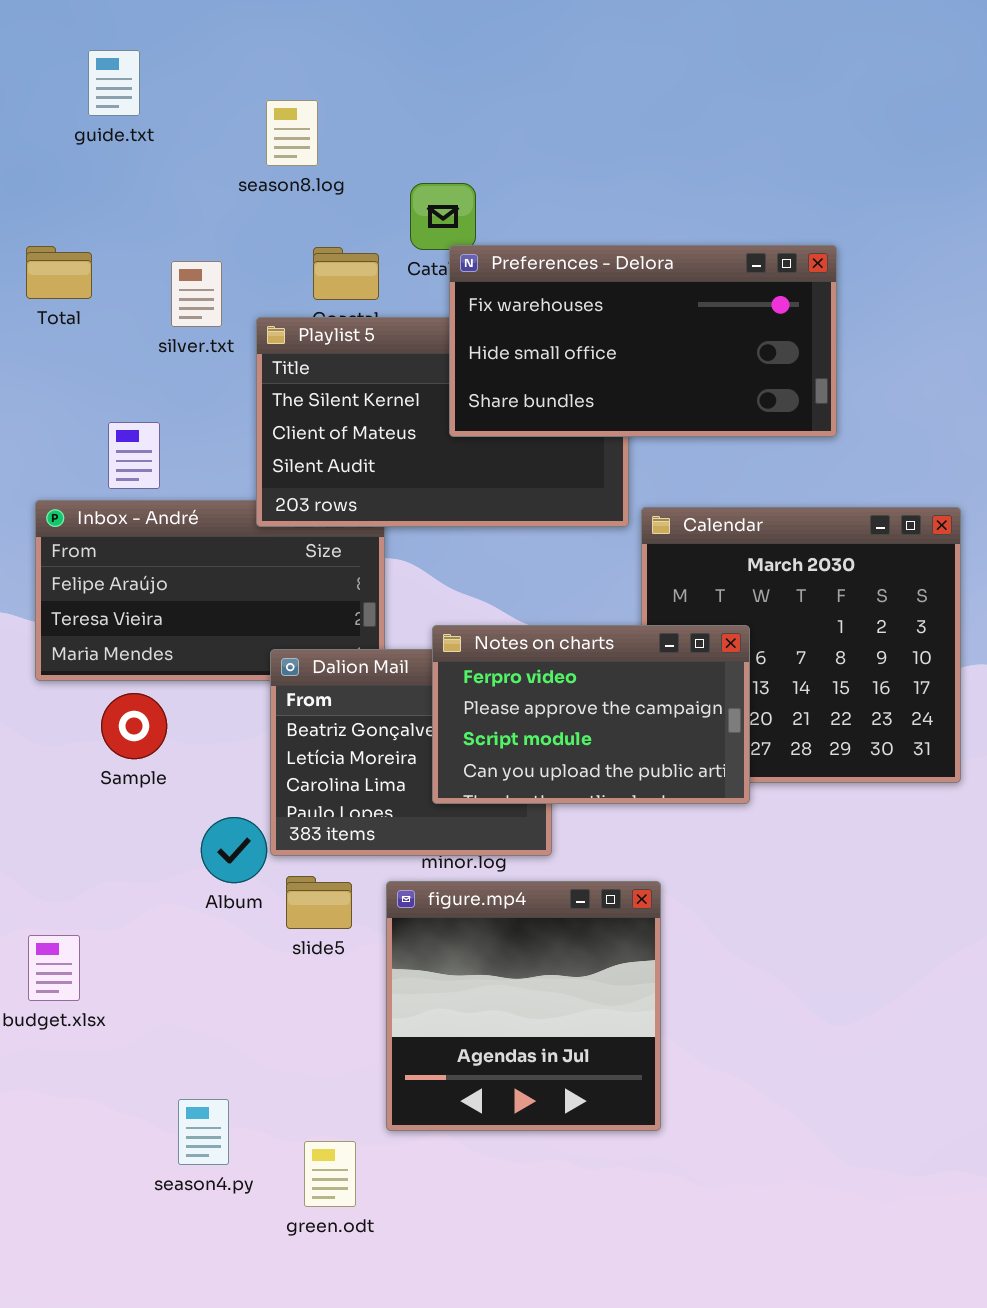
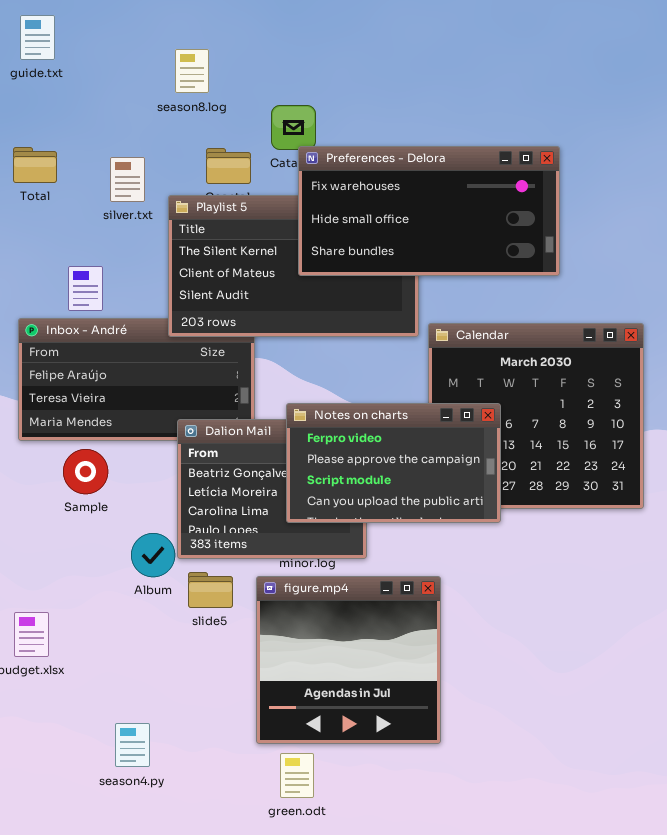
guide.txt: [88,50,140,116] -> [20,15,55,60], moved
green.odt: [304,1141,356,1207] -> [280,753,314,798], moved

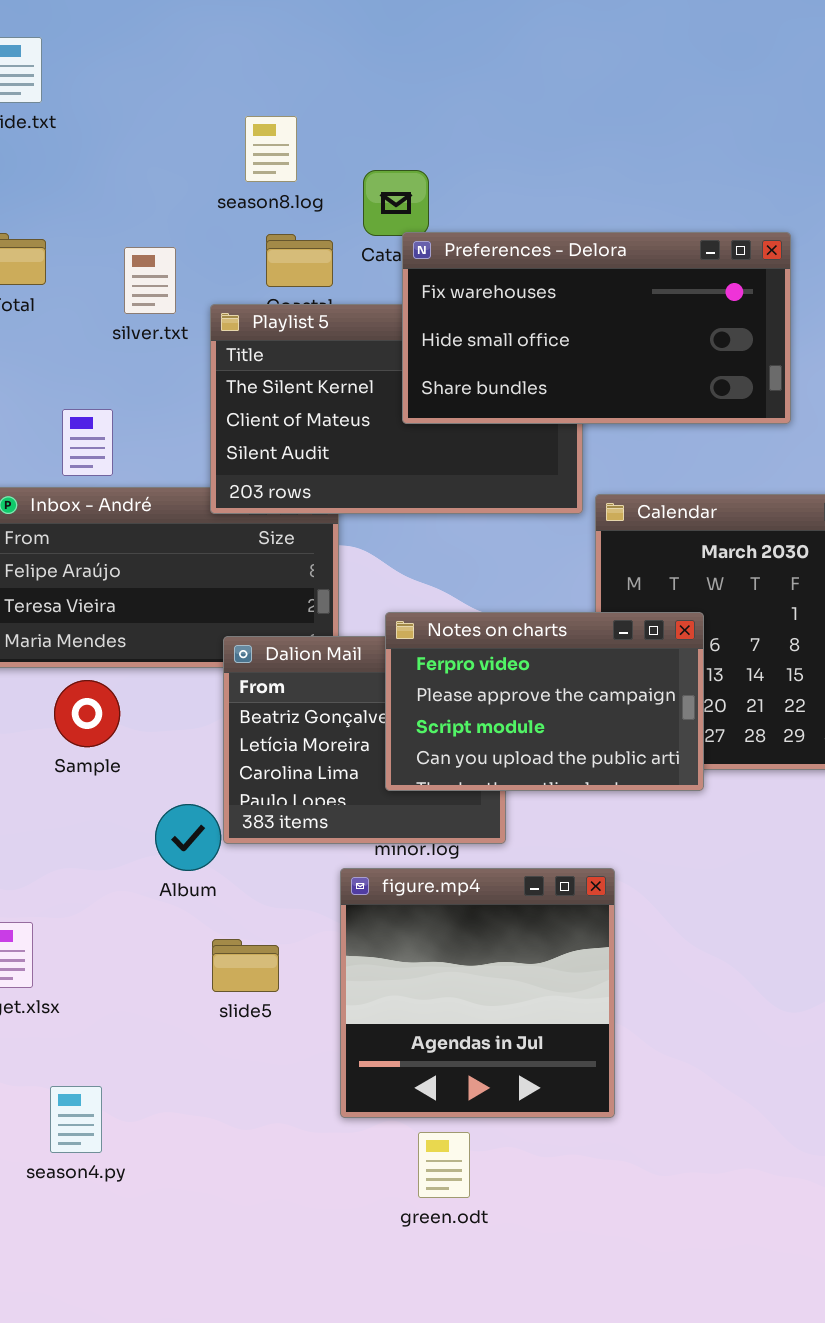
season8.log: [175,49,209,93] -> [245,116,297,182], moved
slide5: [188,572,233,608] -> [212,939,279,992], moved
season4.py: [115,723,150,767] -> [50,1086,102,1153], moved
green.odt: [280,753,314,798] -> [418,1132,470,1198], moved

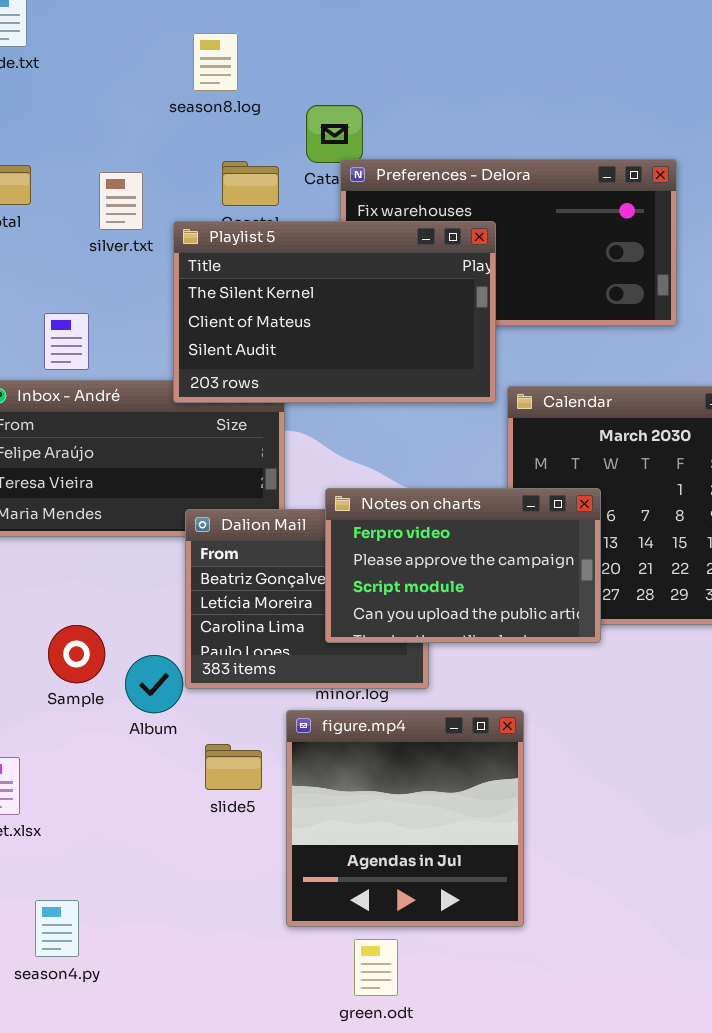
season8.log: [245,116,297,182] -> [193,33,238,91], moved
Playlist 5: [210,304,583,514] -> [173,221,496,403], raised
Sample: [54,680,120,747] -> [48,625,105,683], moved
slide5: [212,939,279,992] -> [205,744,262,790], moved

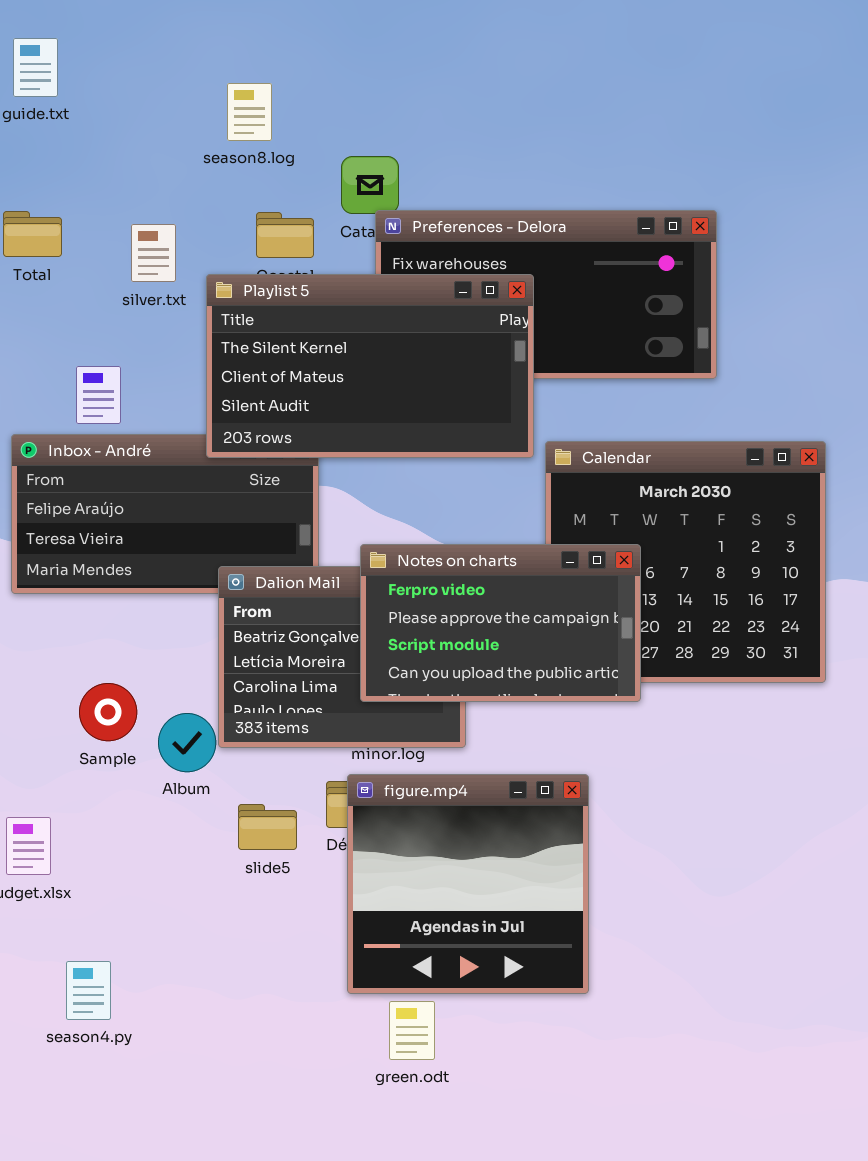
figure.mp4: [286,710,524,927] -> [347,774,589,994], moved

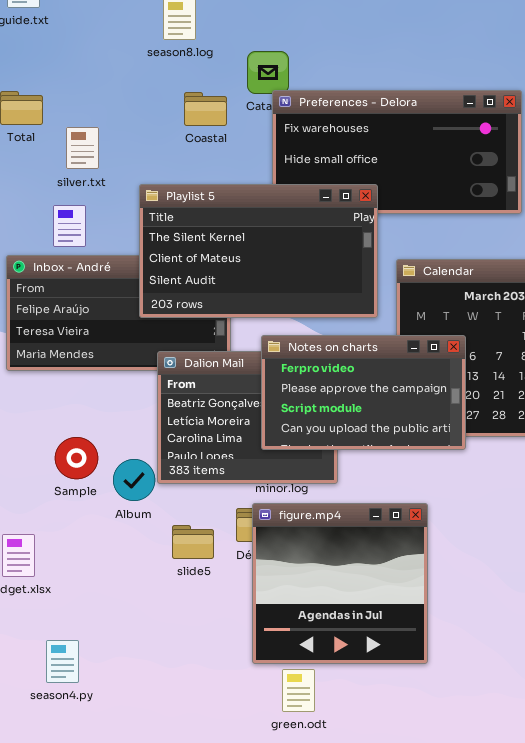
silver.txt: [131,224,176,282] -> [66,127,99,169], moved
Playlist 5: [206,274,534,458] -> [139,184,378,318], moved

